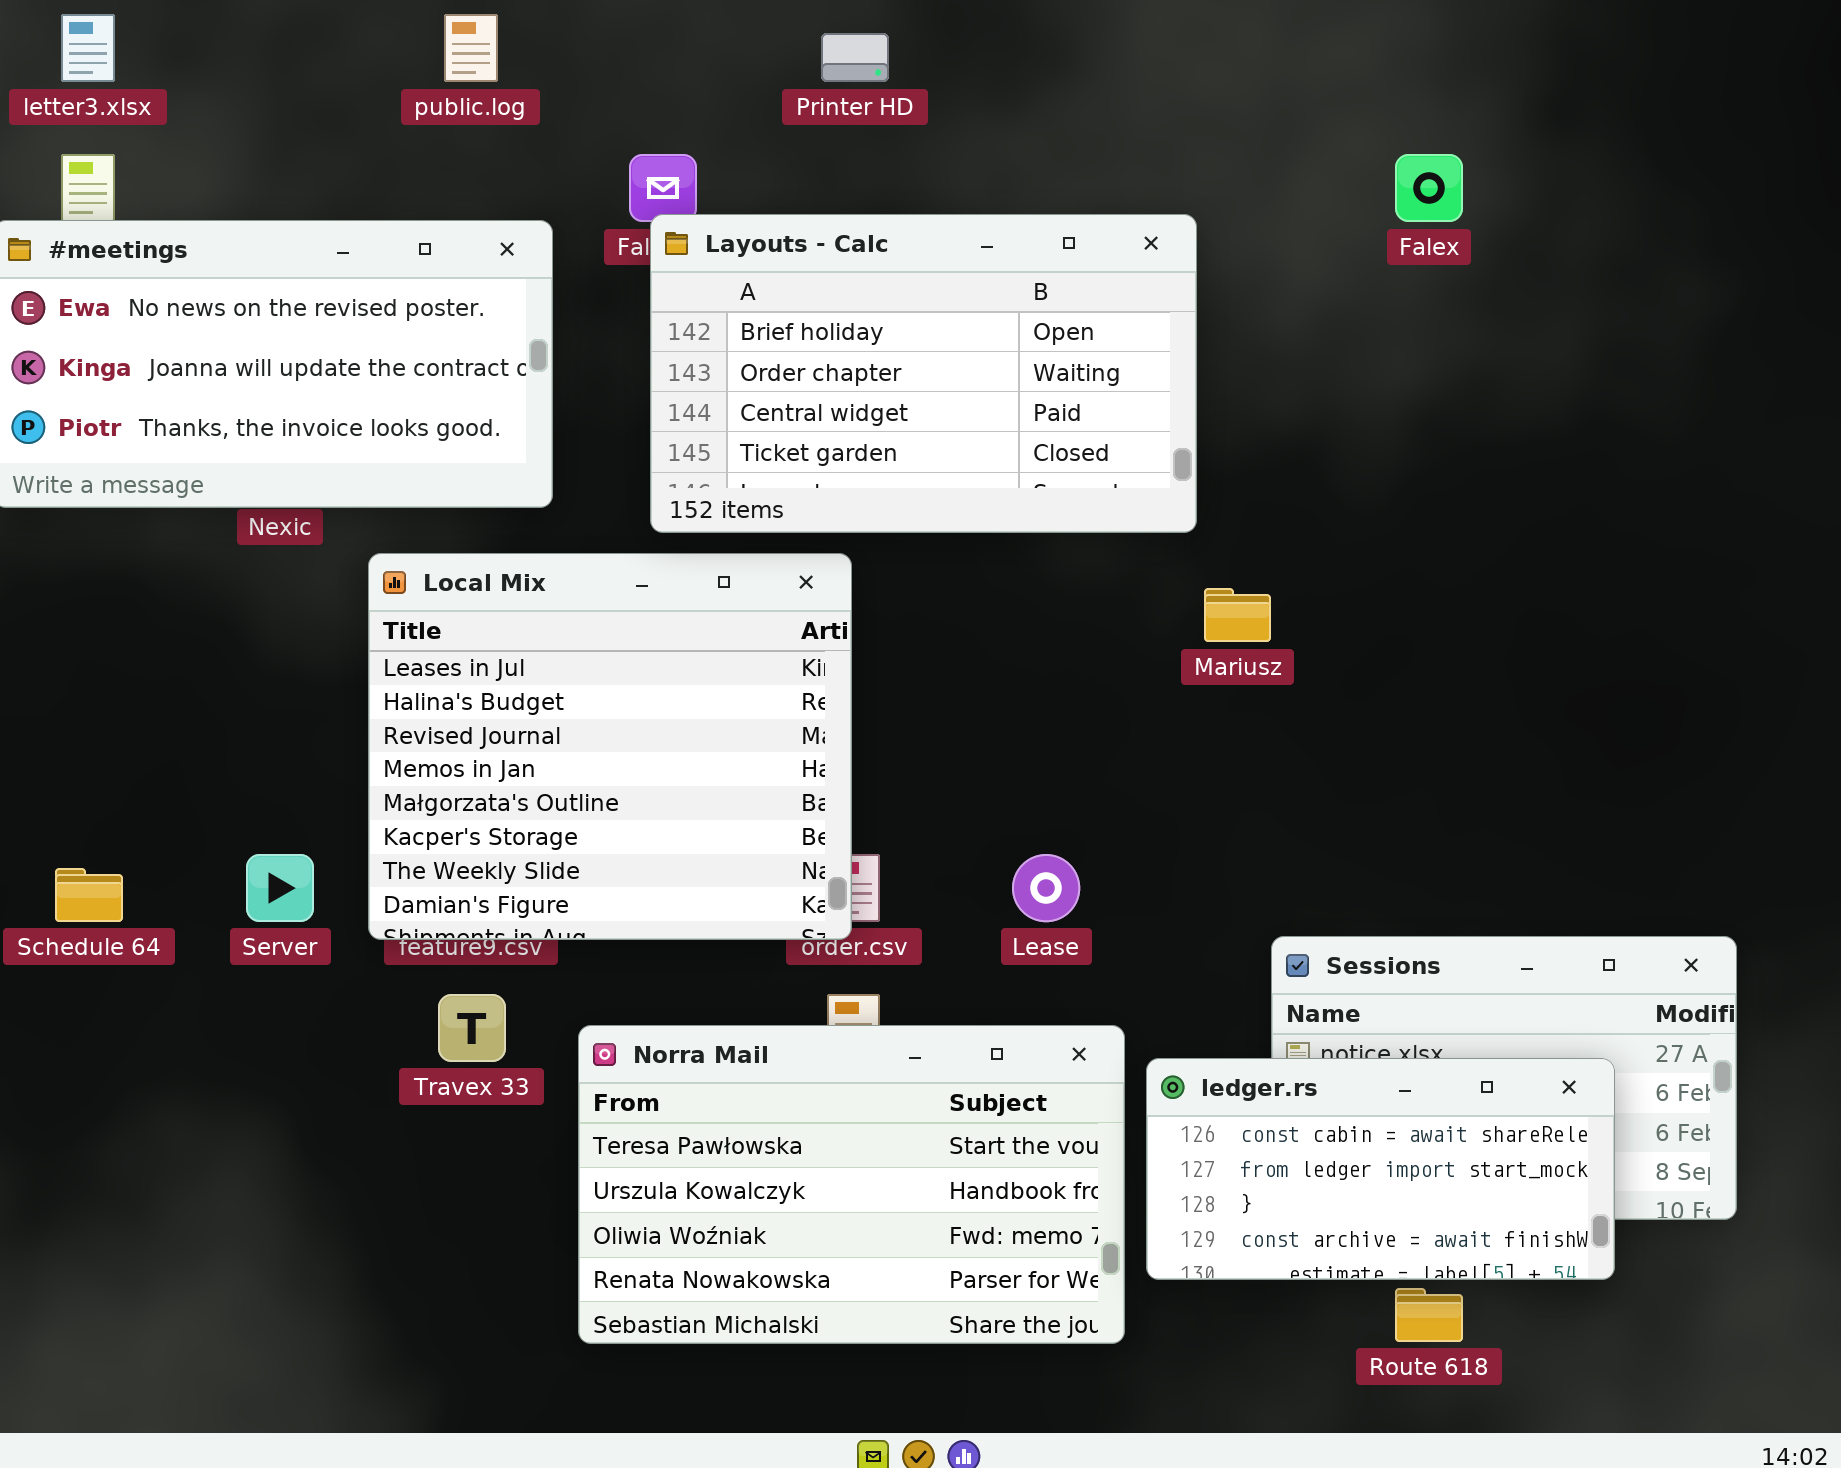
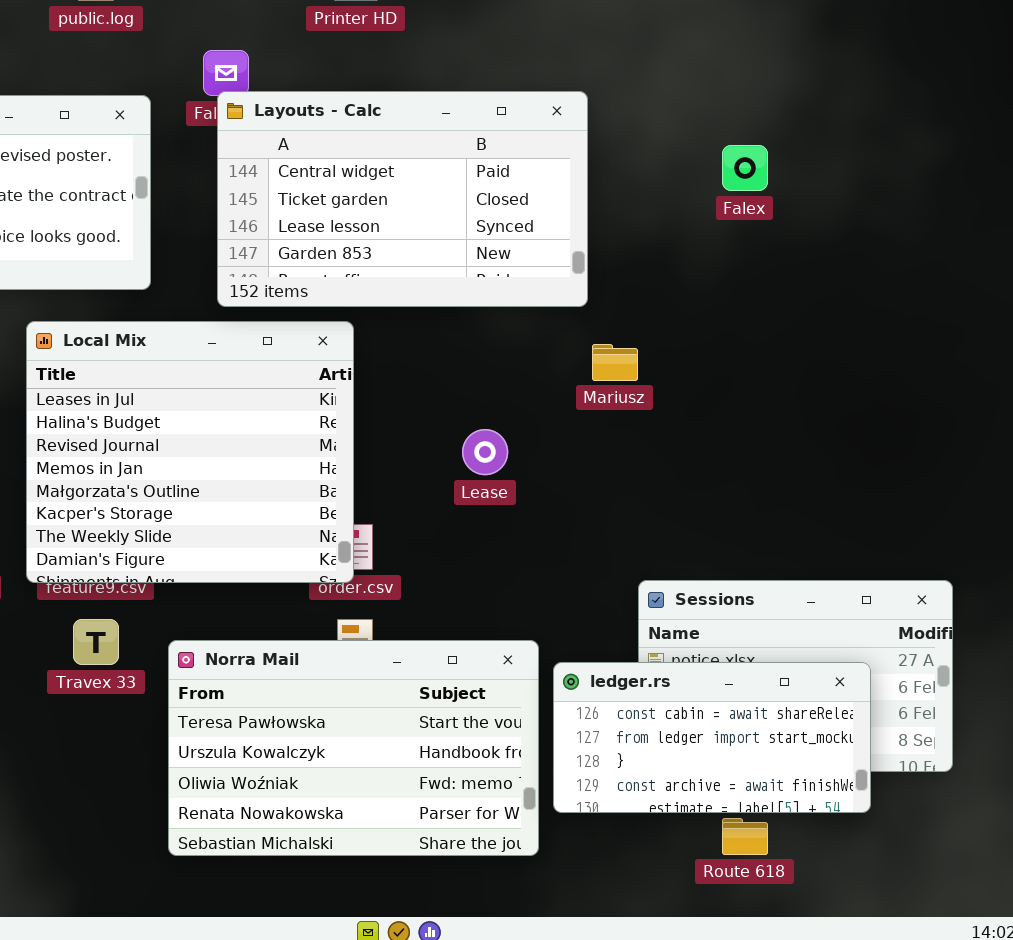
Falex: [1395,154,1463,222] -> [722,145,768,191], moved
Layouts - Calc: [650,214,1197,533] -> [217,91,588,307], scrolled down 2 rows
Lease: [1012,854,1080,922] -> [462,429,508,475], moved

